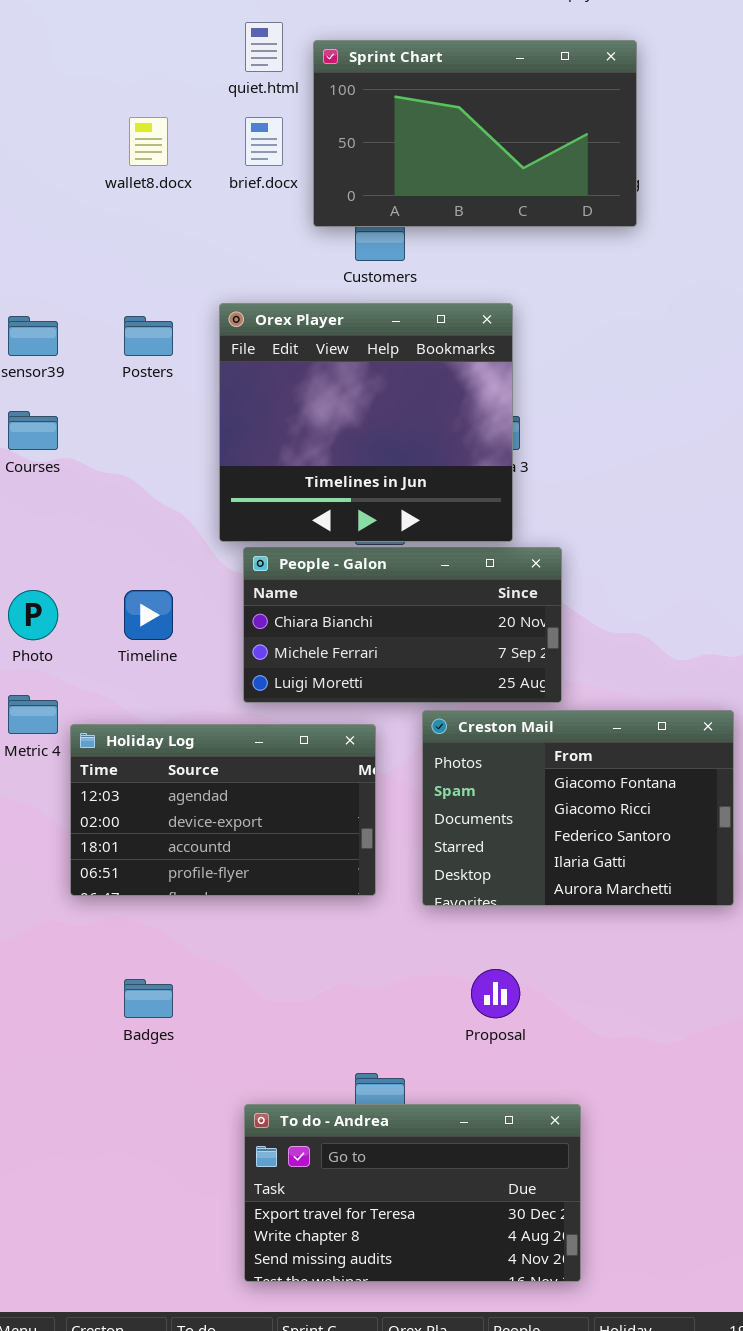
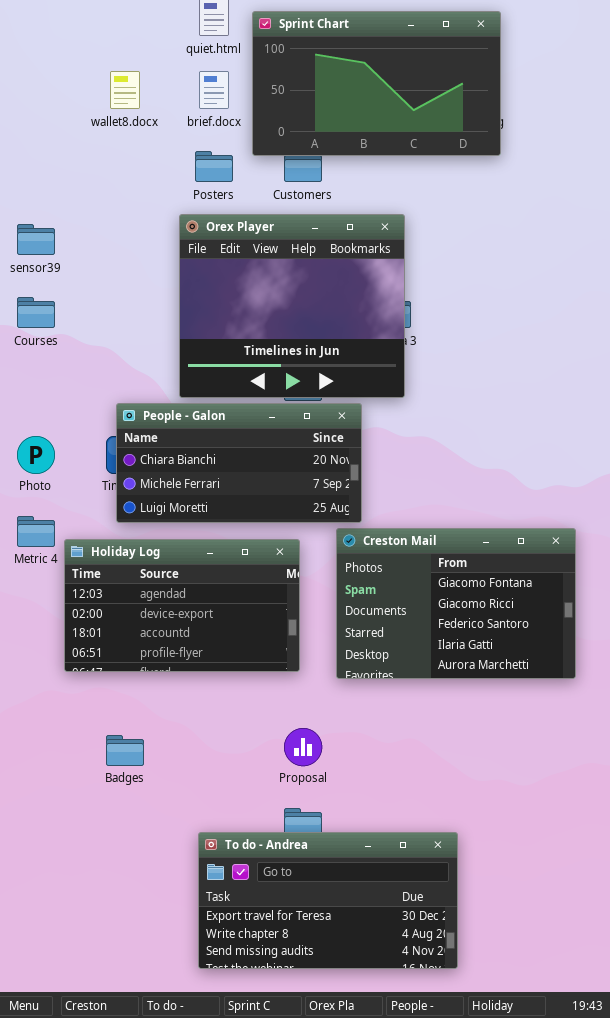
Posters: [124,316,173,356] -> [195,151,233,182], moved
People - Galon: [243,547,562,703] -> [116,403,362,523], moved
Proposal: [471,969,520,1018] -> [284,728,322,766], moved

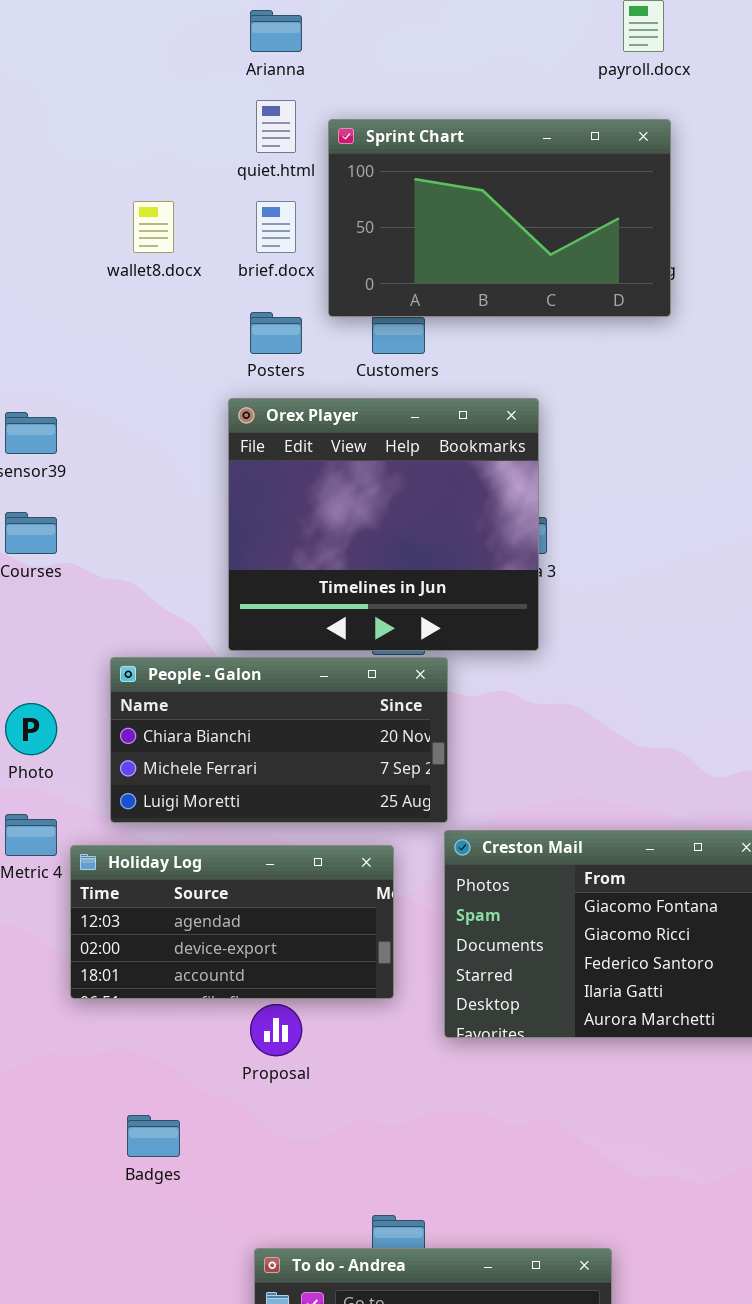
People - Galon: [116,403,362,523] -> [110,657,448,823], moved
Holiday Log: [64,539,300,672] -> [70,845,394,999], resized
Proposal: [284,728,322,766] -> [250,1004,302,1056], moved

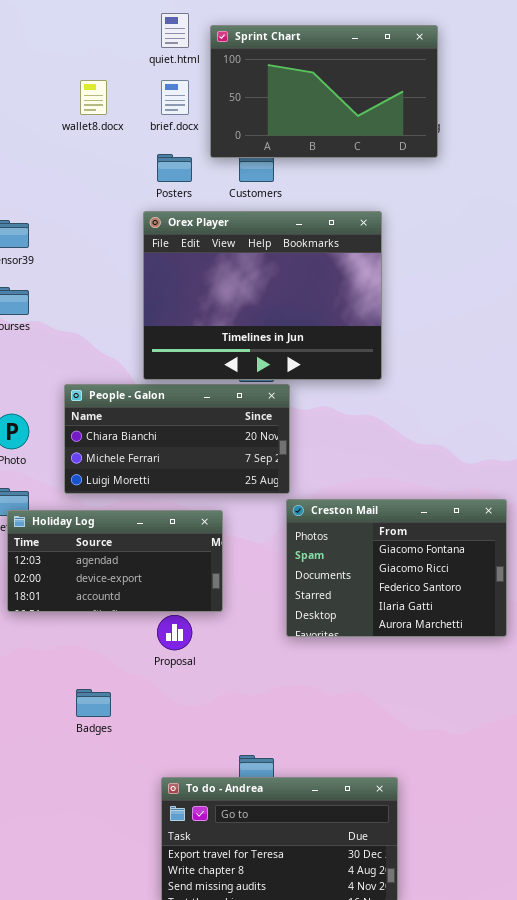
Orex Player: [228,398,539,651] -> [143,211,382,380], resized
Holiday Log: [70,845,394,999] -> [7,510,223,612], moved

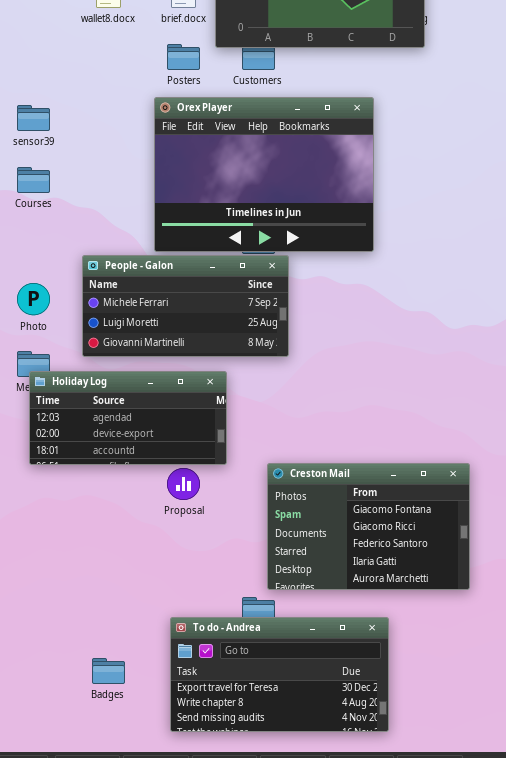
People - Galon: [64,384,290,494] -> [82,255,289,357], scrolled down 1 row
Creston Mail: [286,499,507,637] -> [267,463,470,590], moved
Badges: [76,689,111,717] -> [92,658,125,684], moved

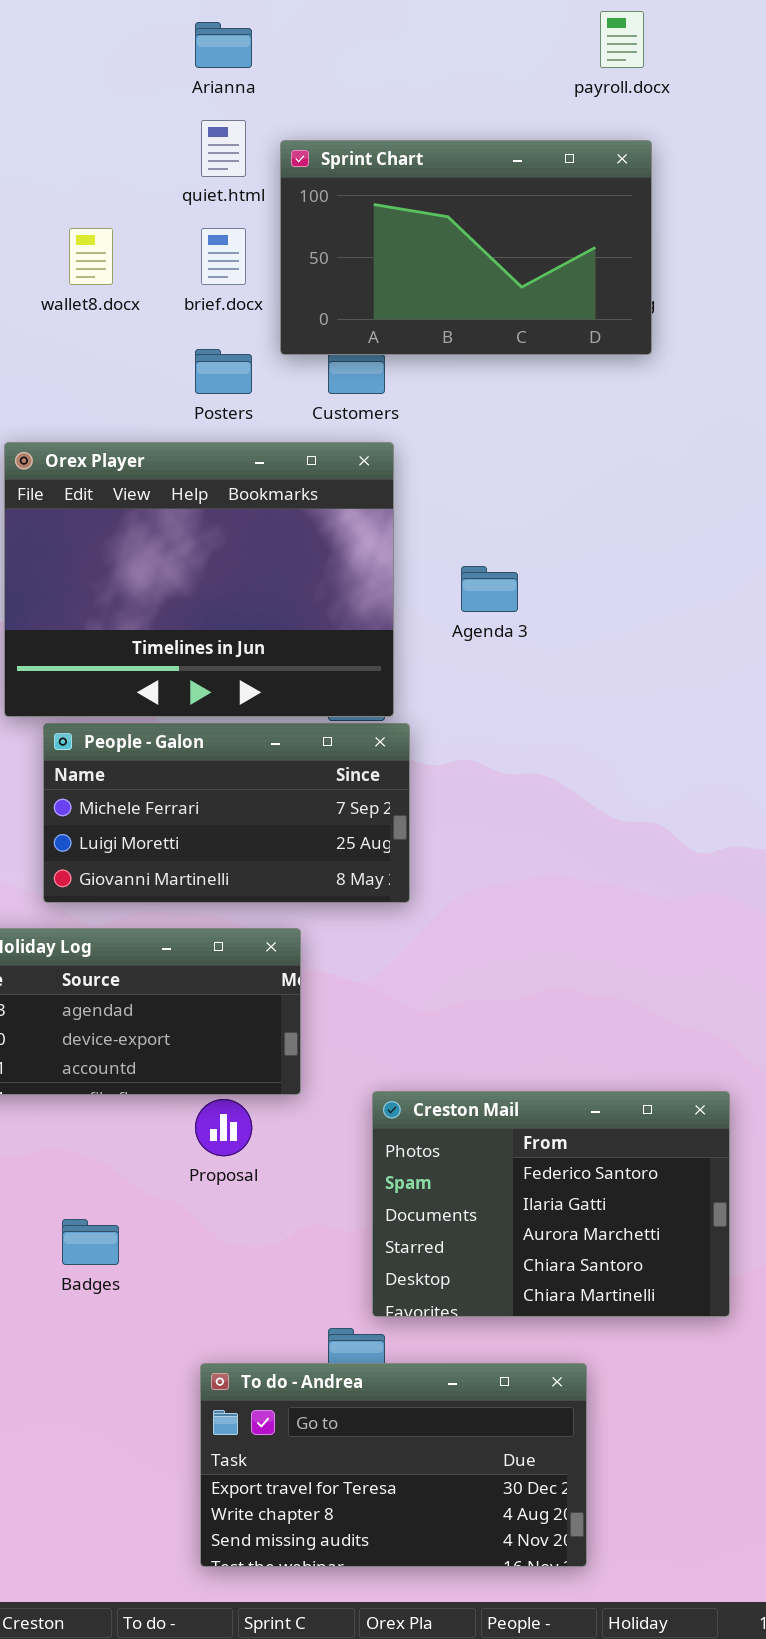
Orex Player: [154,97,374,252] -> [4,442,394,717], moved
Creston Mail: [267,463,470,590] -> [372,1091,730,1317], scrolled down 2 rows
Badges: [92,658,125,684] -> [62,1219,119,1265], moved

